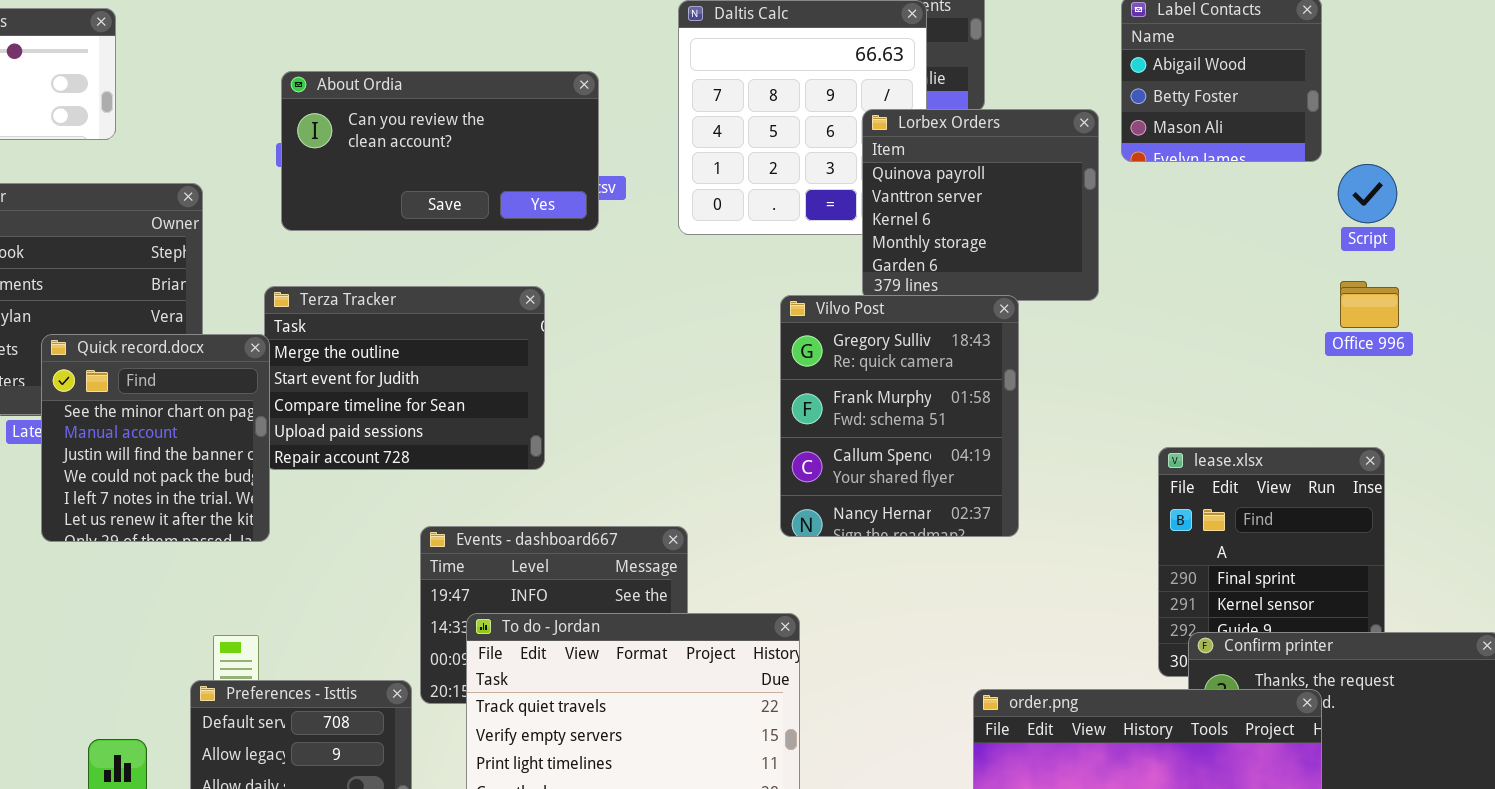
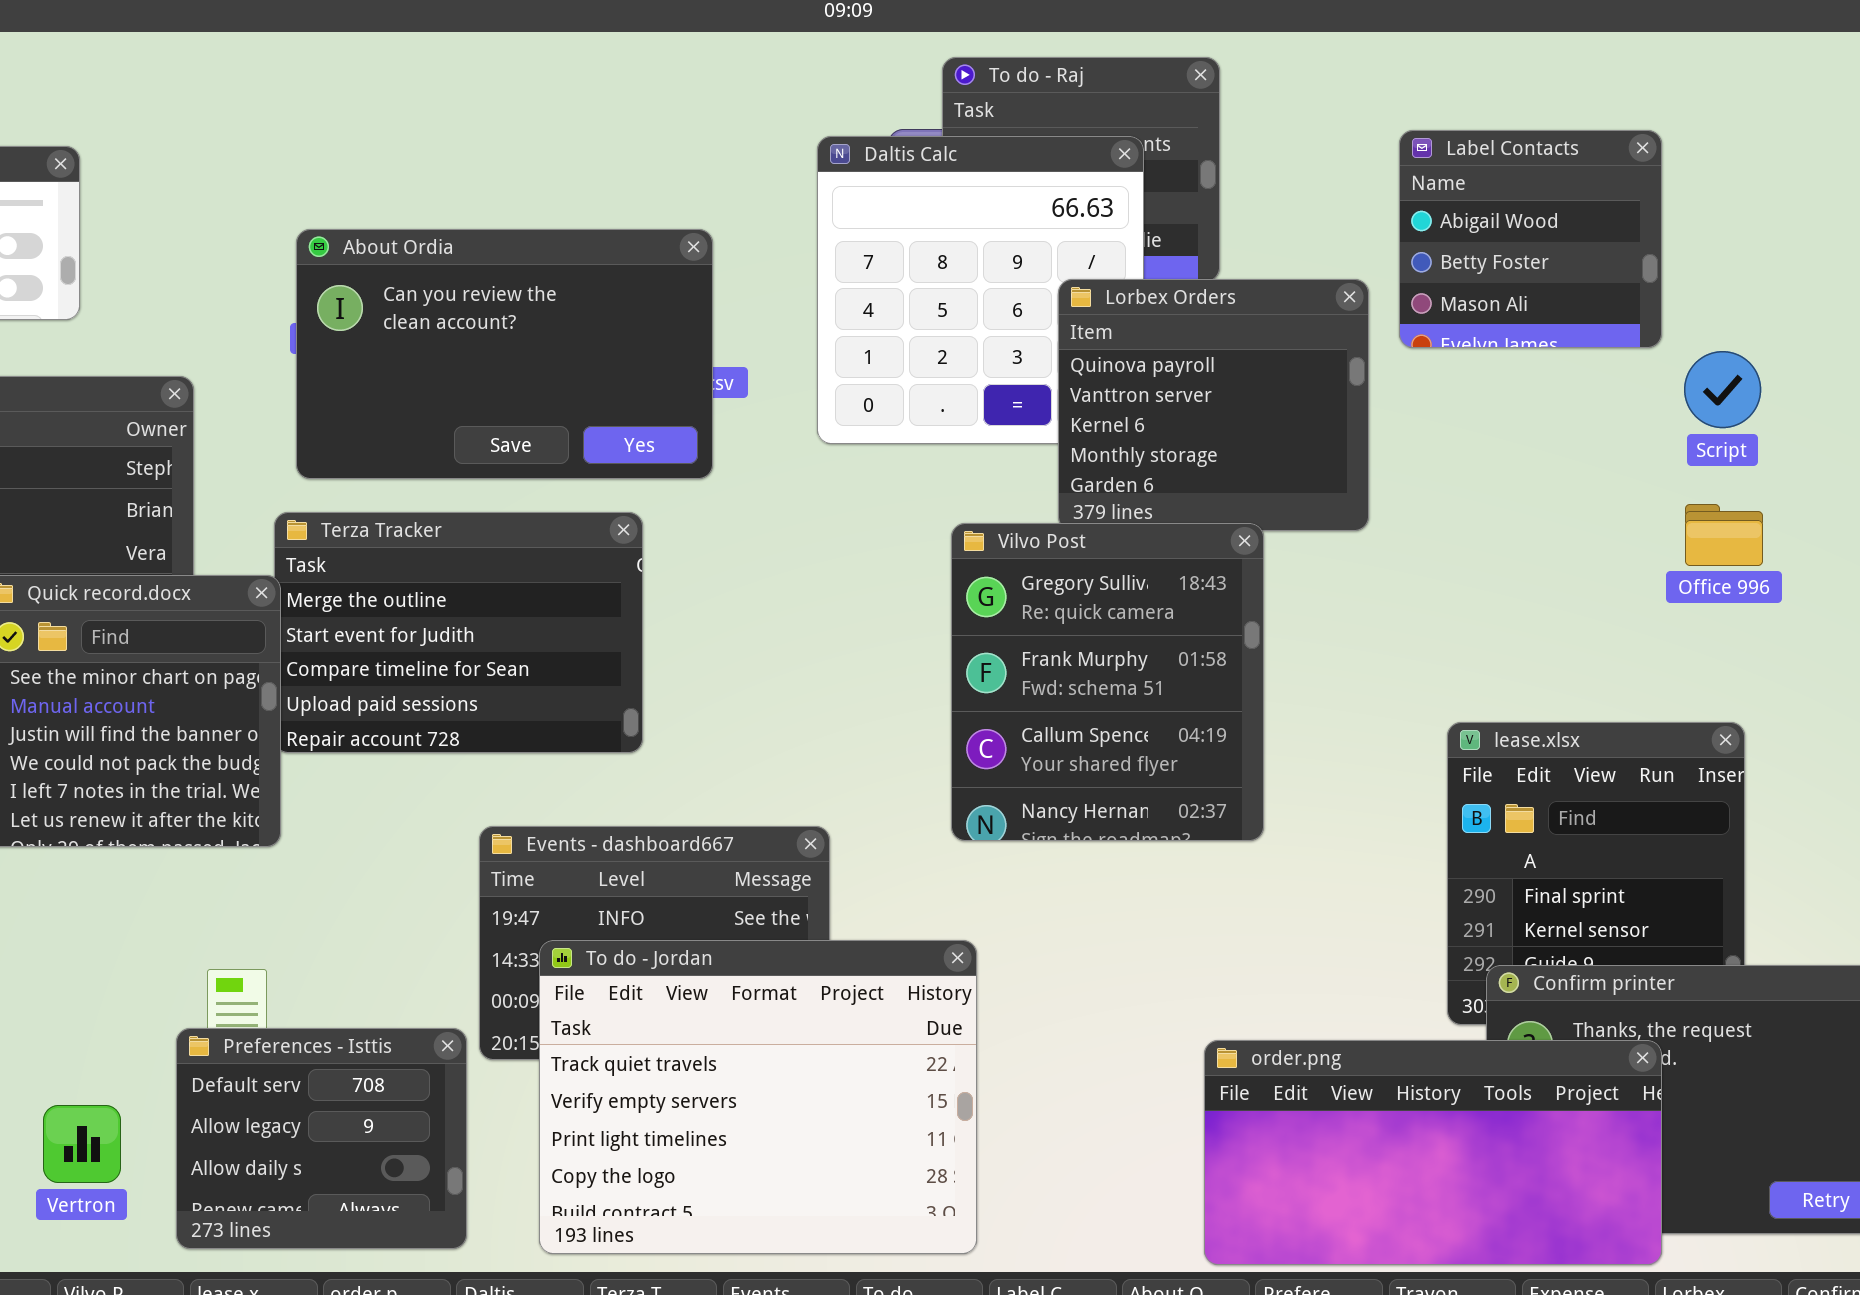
About Ordia: [281,71,599,231] -> [296,229,713,479], resized

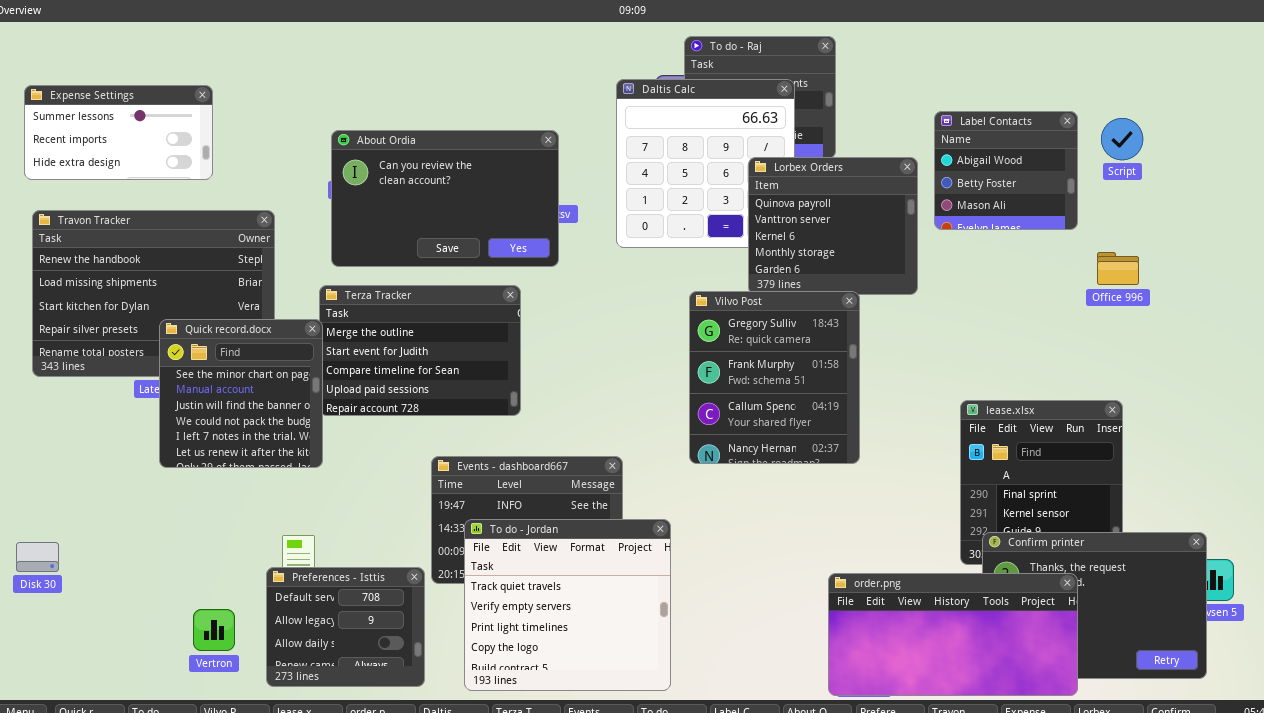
Label Contacts: [1399,130,1662,348] -> [934,111,1078,230], moved
Script: [1684,351,1761,428] -> [1101,118,1143,160], moved
Office 996: [1685,504,1763,566] -> [1097,252,1139,285], moved
To do - Jordan: [539,940,977,1254] -> [464,519,671,691], resized

